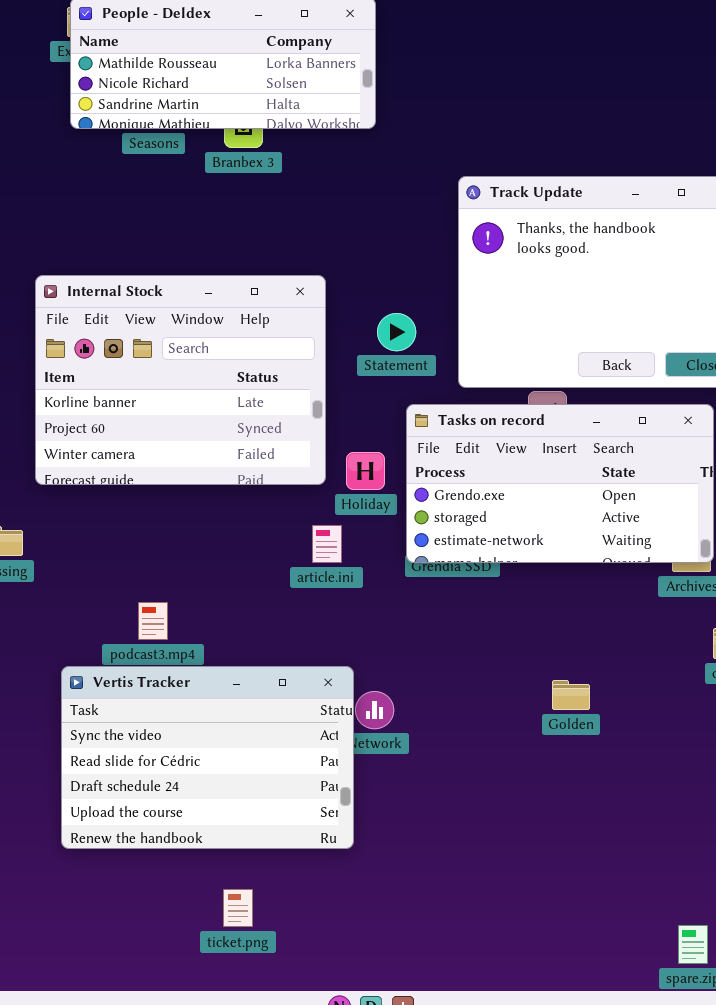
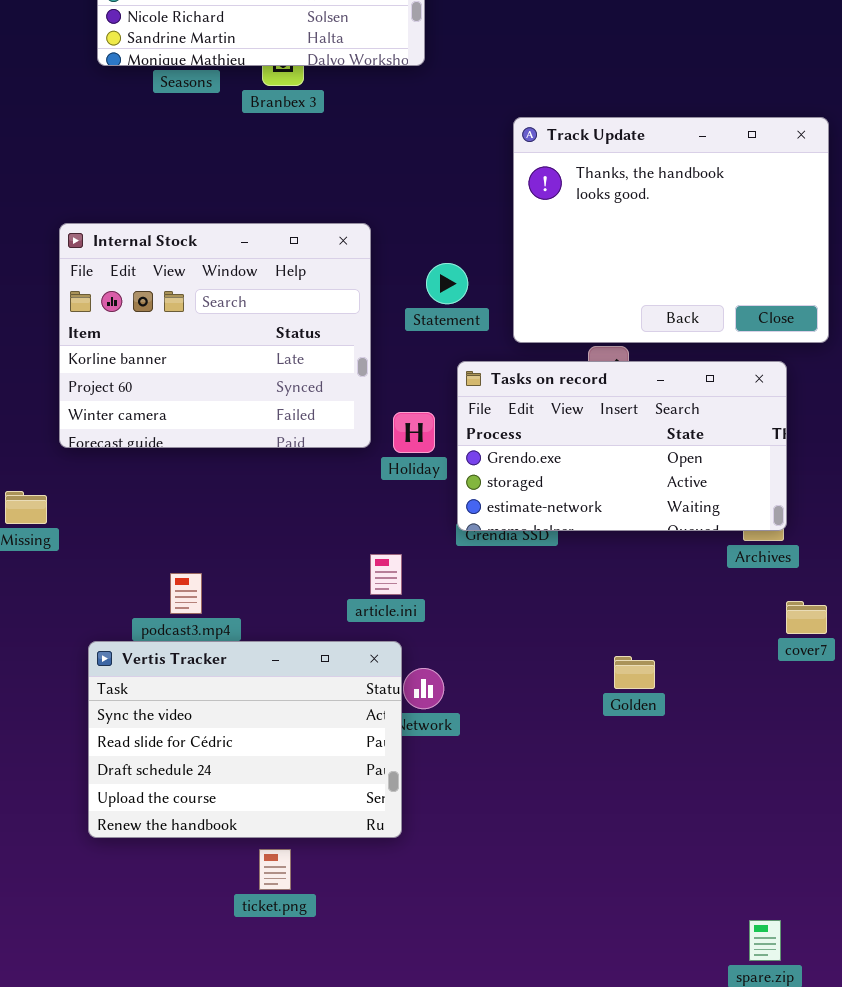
article.ini: [312,525,342,563] -> [370,554,402,595], moved
ticket.png: [223,889,253,927] -> [259,849,291,890], moved

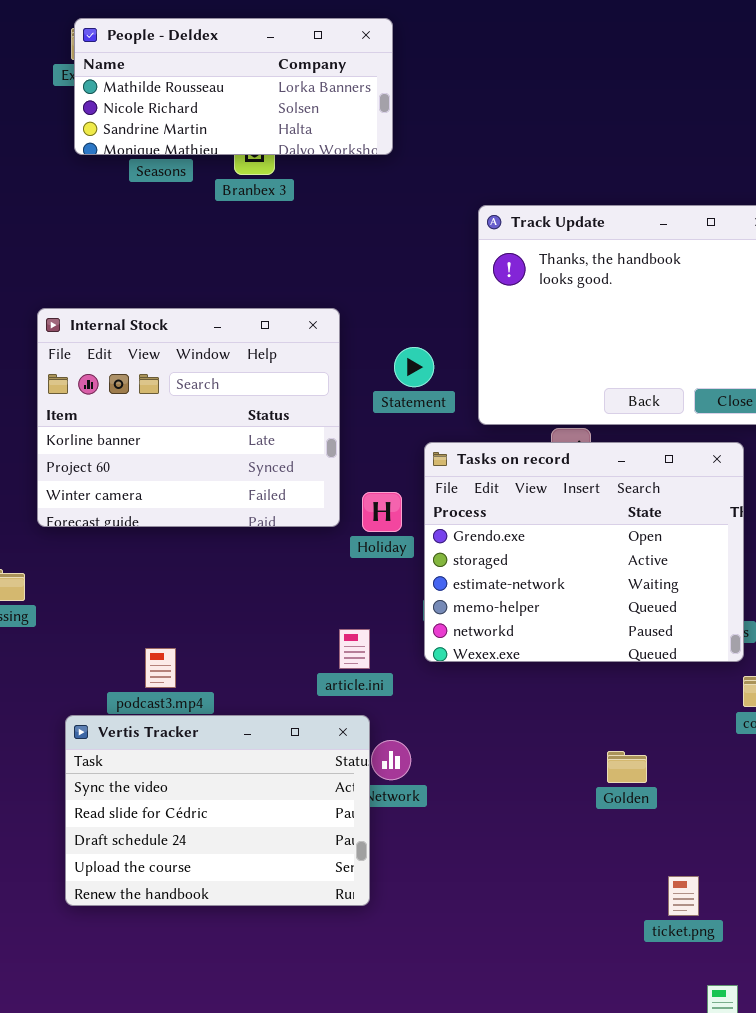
Tasks on record: [457,361,787,531] -> [424,442,744,662], resized
Golden: [614,656,655,689] -> [607,751,647,783], moved
ticket.png: [259,849,291,890] -> [668,876,699,916], moved

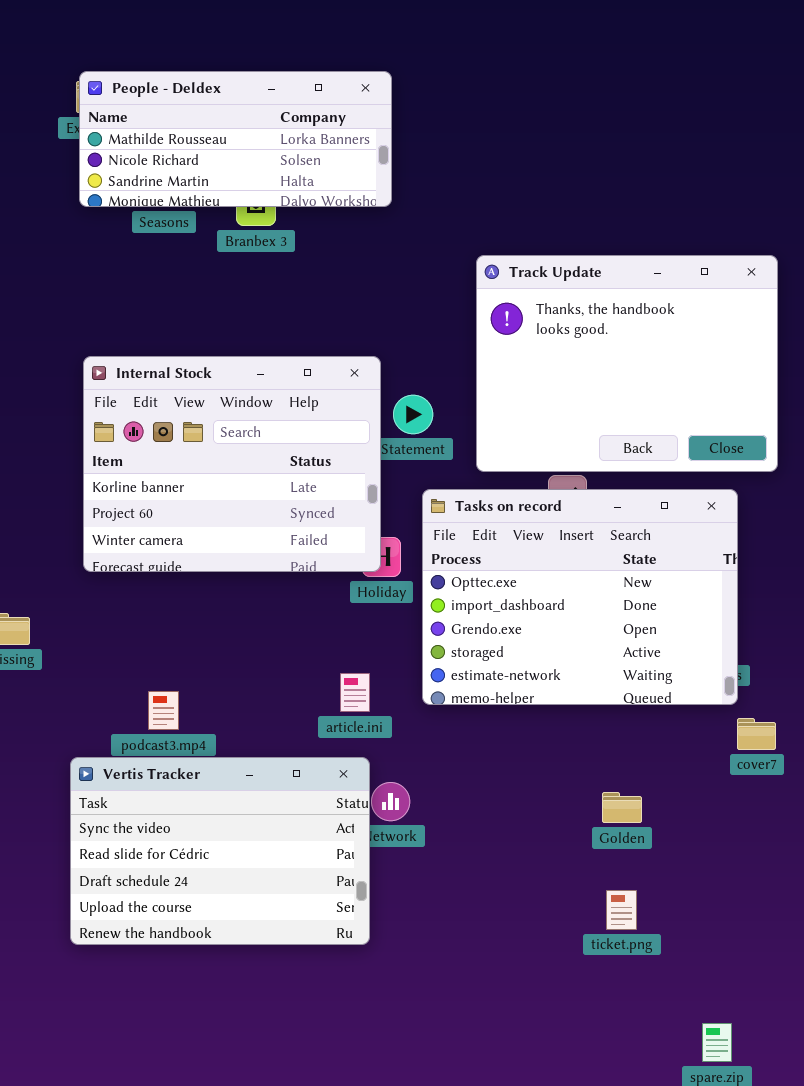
Internal Stock: [37,308,340,527] -> [83,356,381,572], moved
Tasks on record: [424,442,744,662] -> [422,489,738,705], scrolled up 2 rows
ticket.png: [668,876,699,916] -> [606,890,637,930], moved

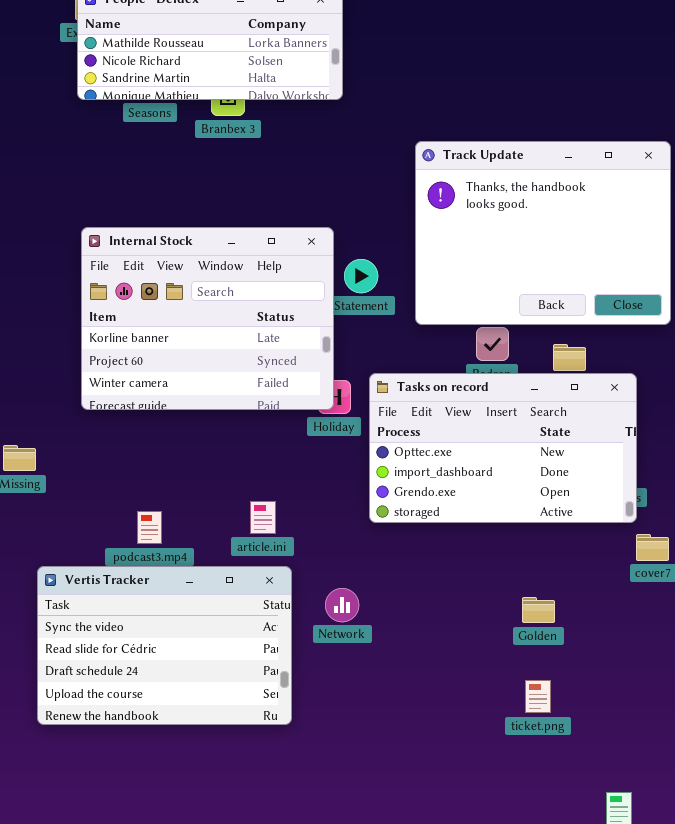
Tasks on record: [422,489,738,705] -> [369,373,637,523], resized
article.ini: [340,673,370,712] -> [250,501,276,534], moved
Vertis Tracker: [70,757,370,945] -> [37,566,292,725], moved

